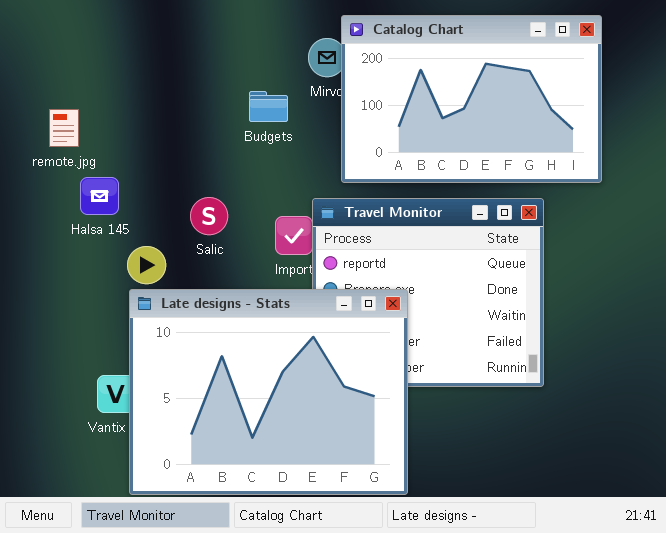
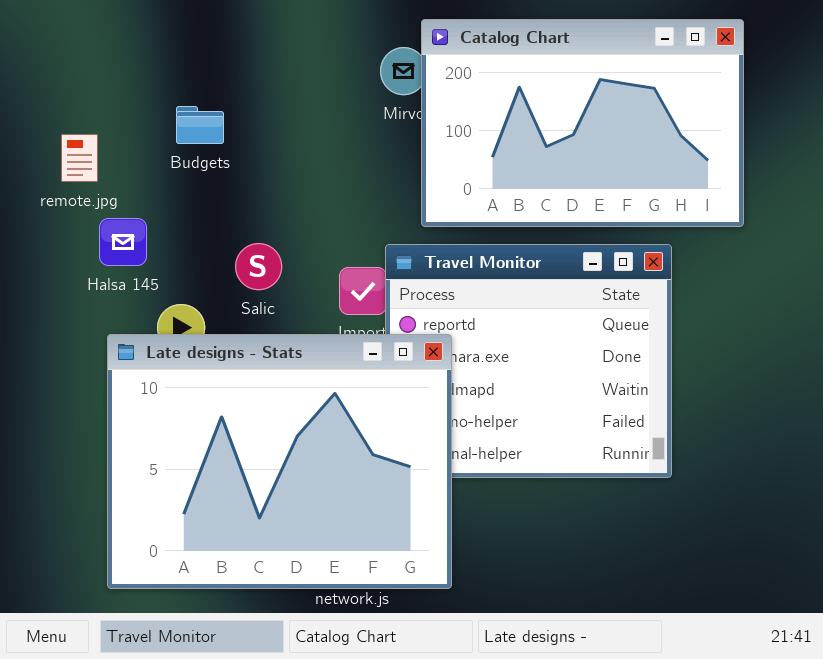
Budgets: [249,91,288,122] -> [176,106,224,144], moved
Late designs - Stats: [129,289,408,495] -> [107,334,452,589], moved

